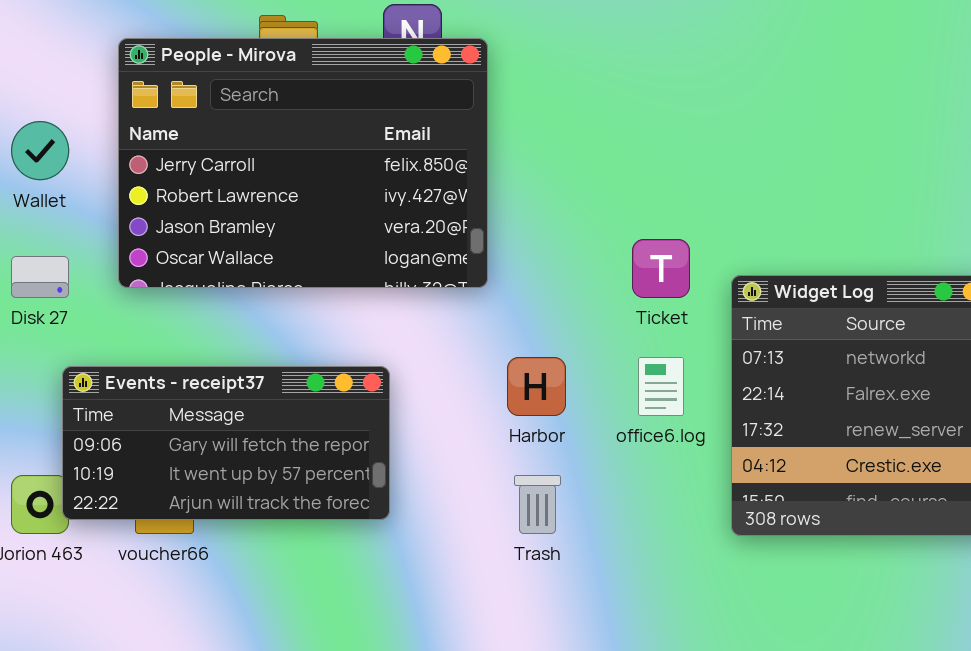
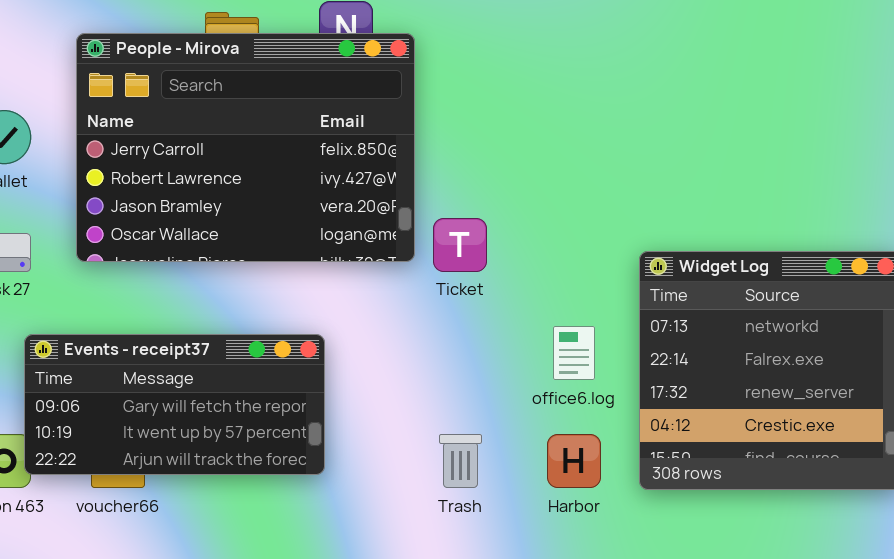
Ticket: [632,239,690,298] -> [433,218,487,272], moved
Harbor: [507,357,566,416] -> [547,434,601,488], moved

